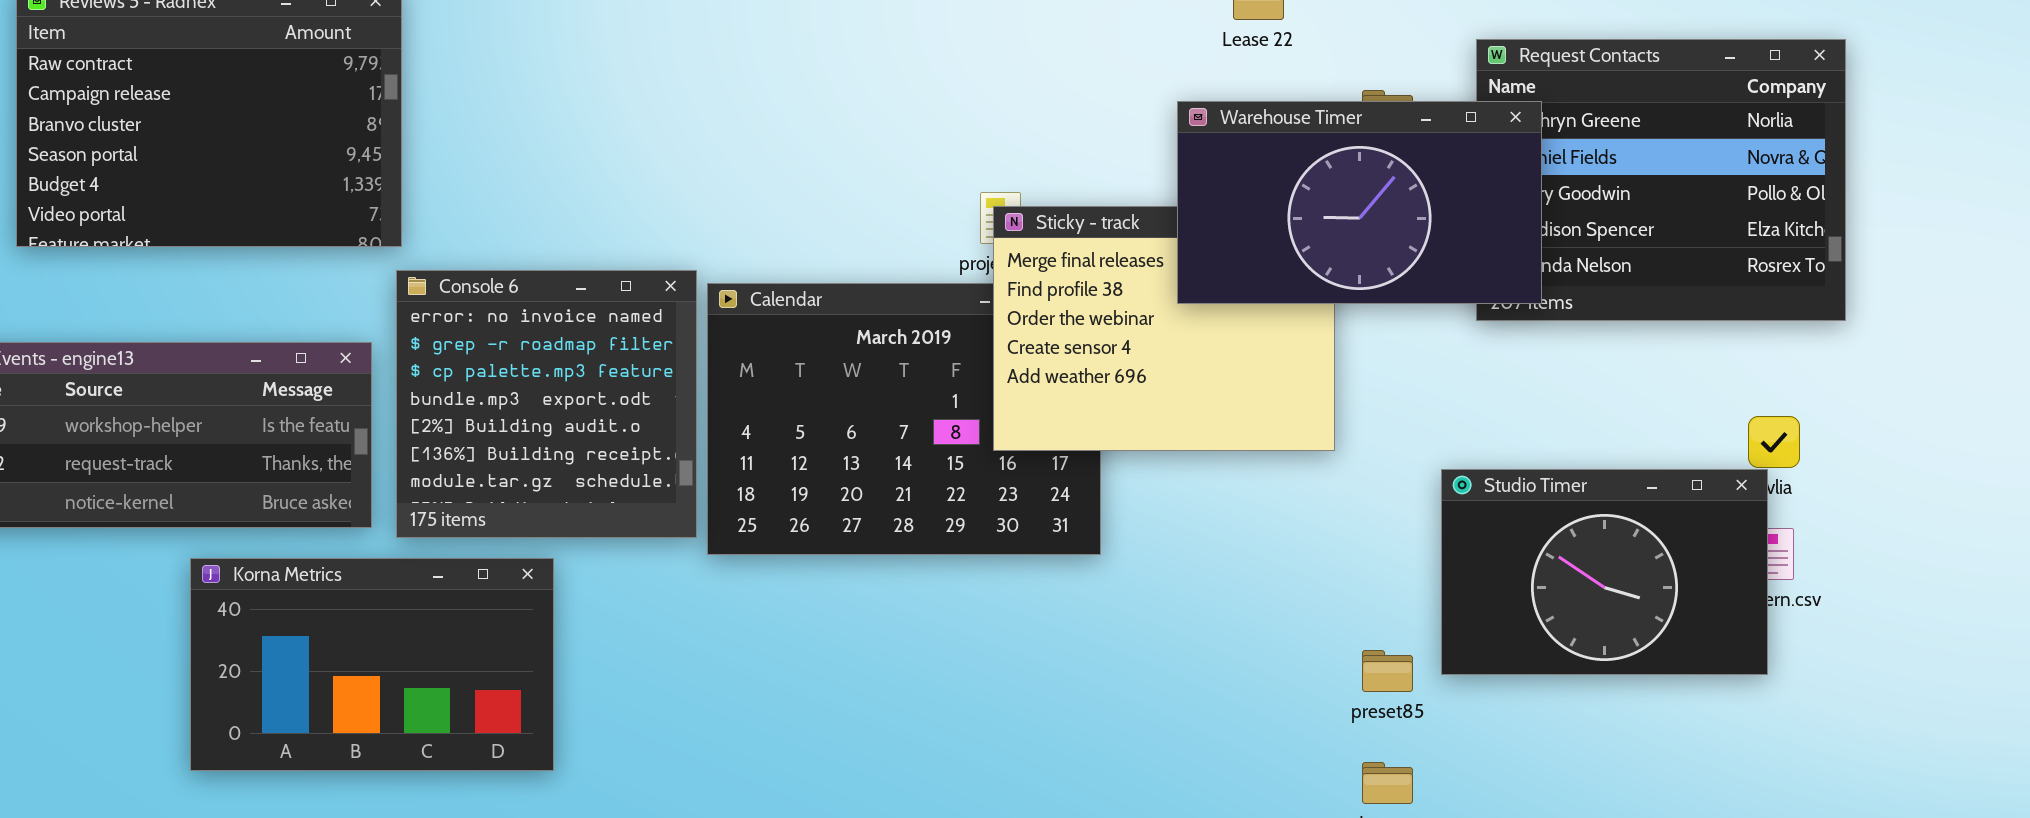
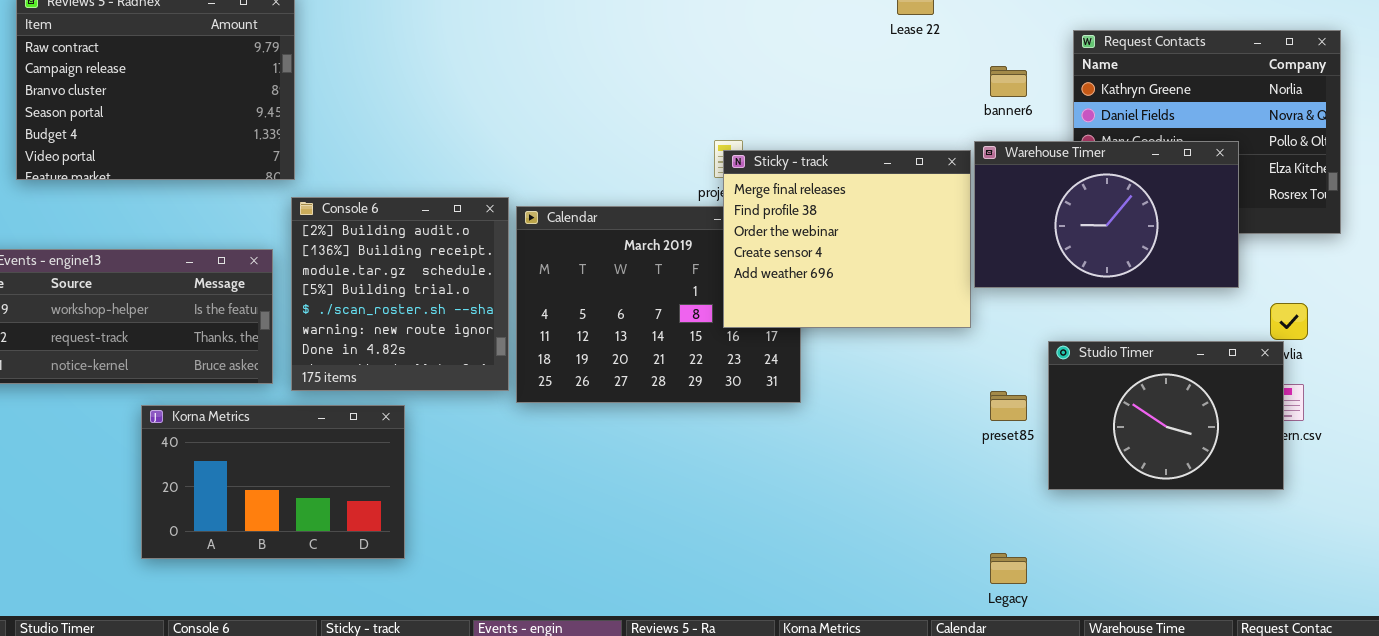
Warehouse Timer: [1177,101,1542,304] -> [974,141,1239,288], moved
Console 6: [396,270,697,538] -> [291,197,509,391], scrolled down 4 rows
preset85: [1362,650,1413,692] -> [990,391,1027,421], moved

